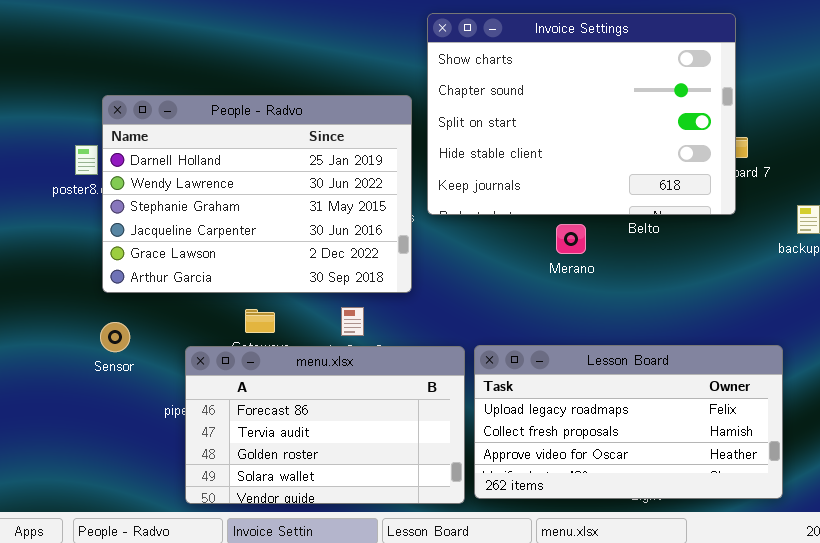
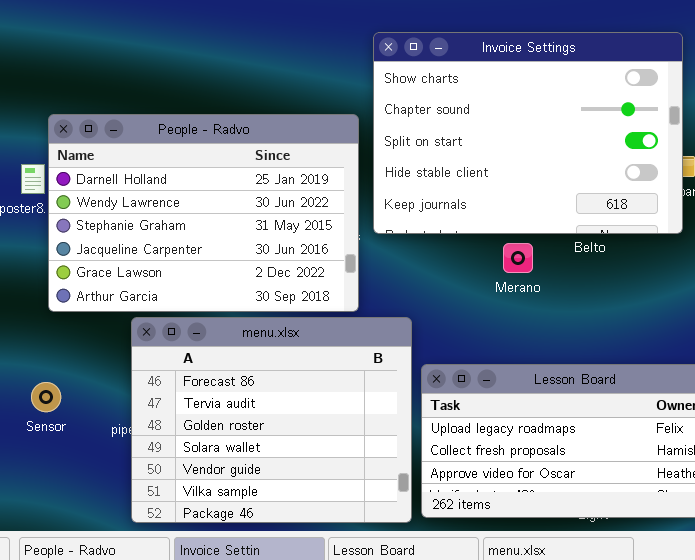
Sensor: [100,322,130,352] -> [31,382,61,412], moved
menu.xlsx: [185,346,465,504] -> [131,317,412,523], resized

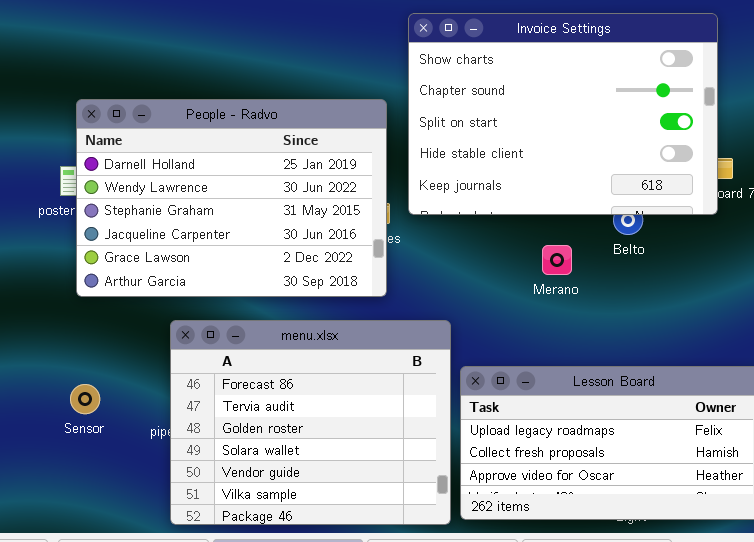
Invoice Settings: [373,32,683,234] -> [408,13,718,215], moved
People - Radvo: [48,114,359,312] -> [76,99,387,297], moved

